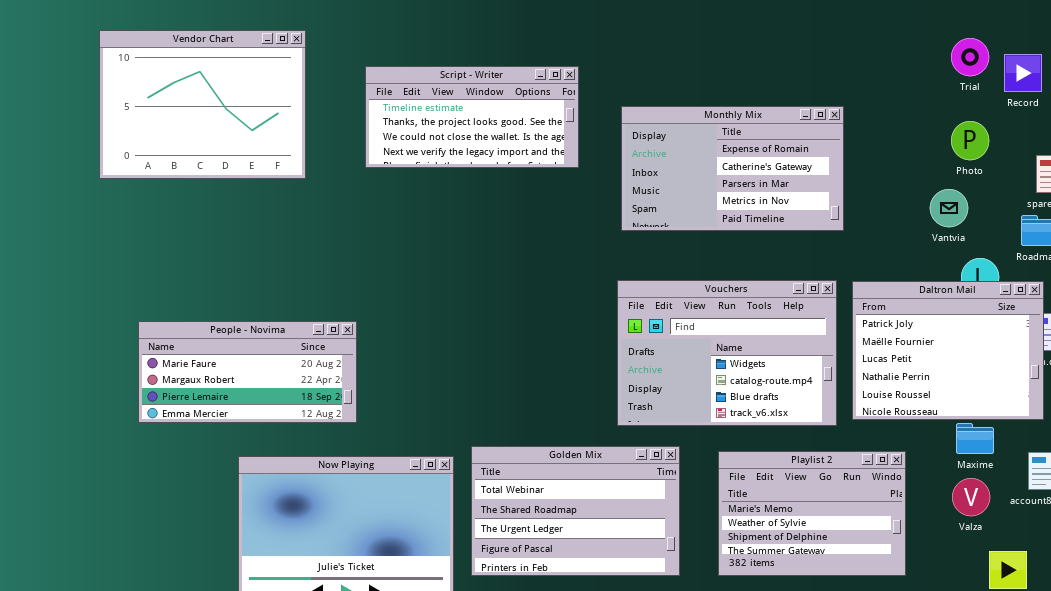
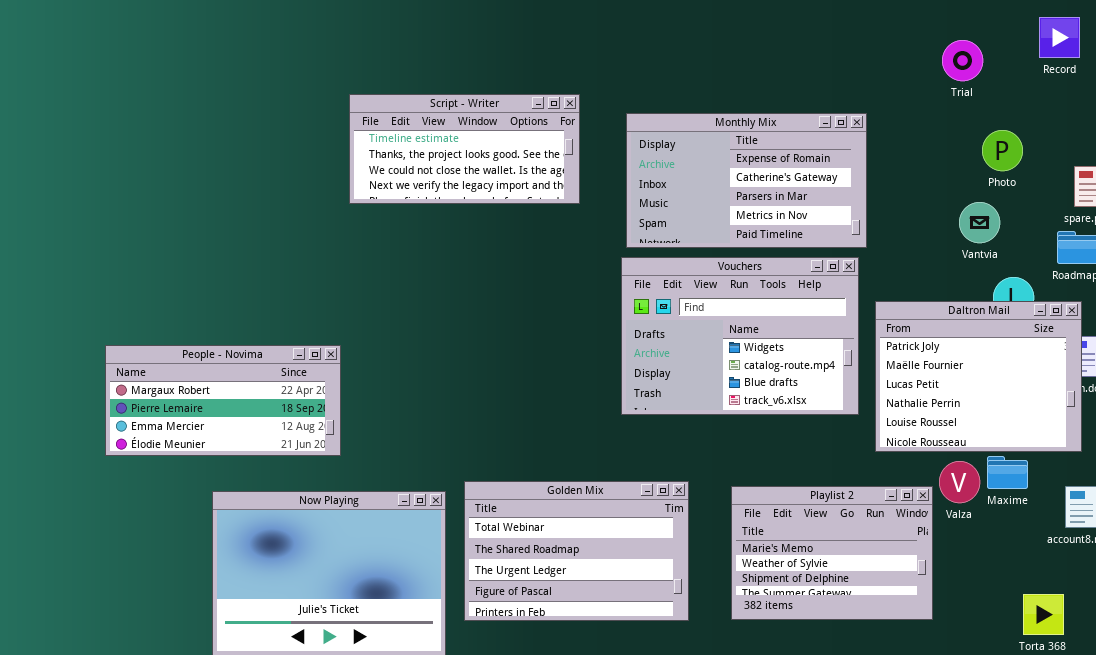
Vendor Chart: [99,30,306,179] -> none, closed
Trial: [951,38,989,76] -> [942,40,983,81], moved
Record: [1004,54,1042,92] -> [1039,17,1080,58], moved
Script - Writer: [365,66,579,168] -> [349,94,580,204], moved
Vouchers: [617,280,837,426] -> [621,257,859,415], moved
People - Novima: [138,321,357,423] -> [105,345,341,456], scrolled down 1 row
Valza: [952,478,990,516] -> [939,461,980,503], moved

